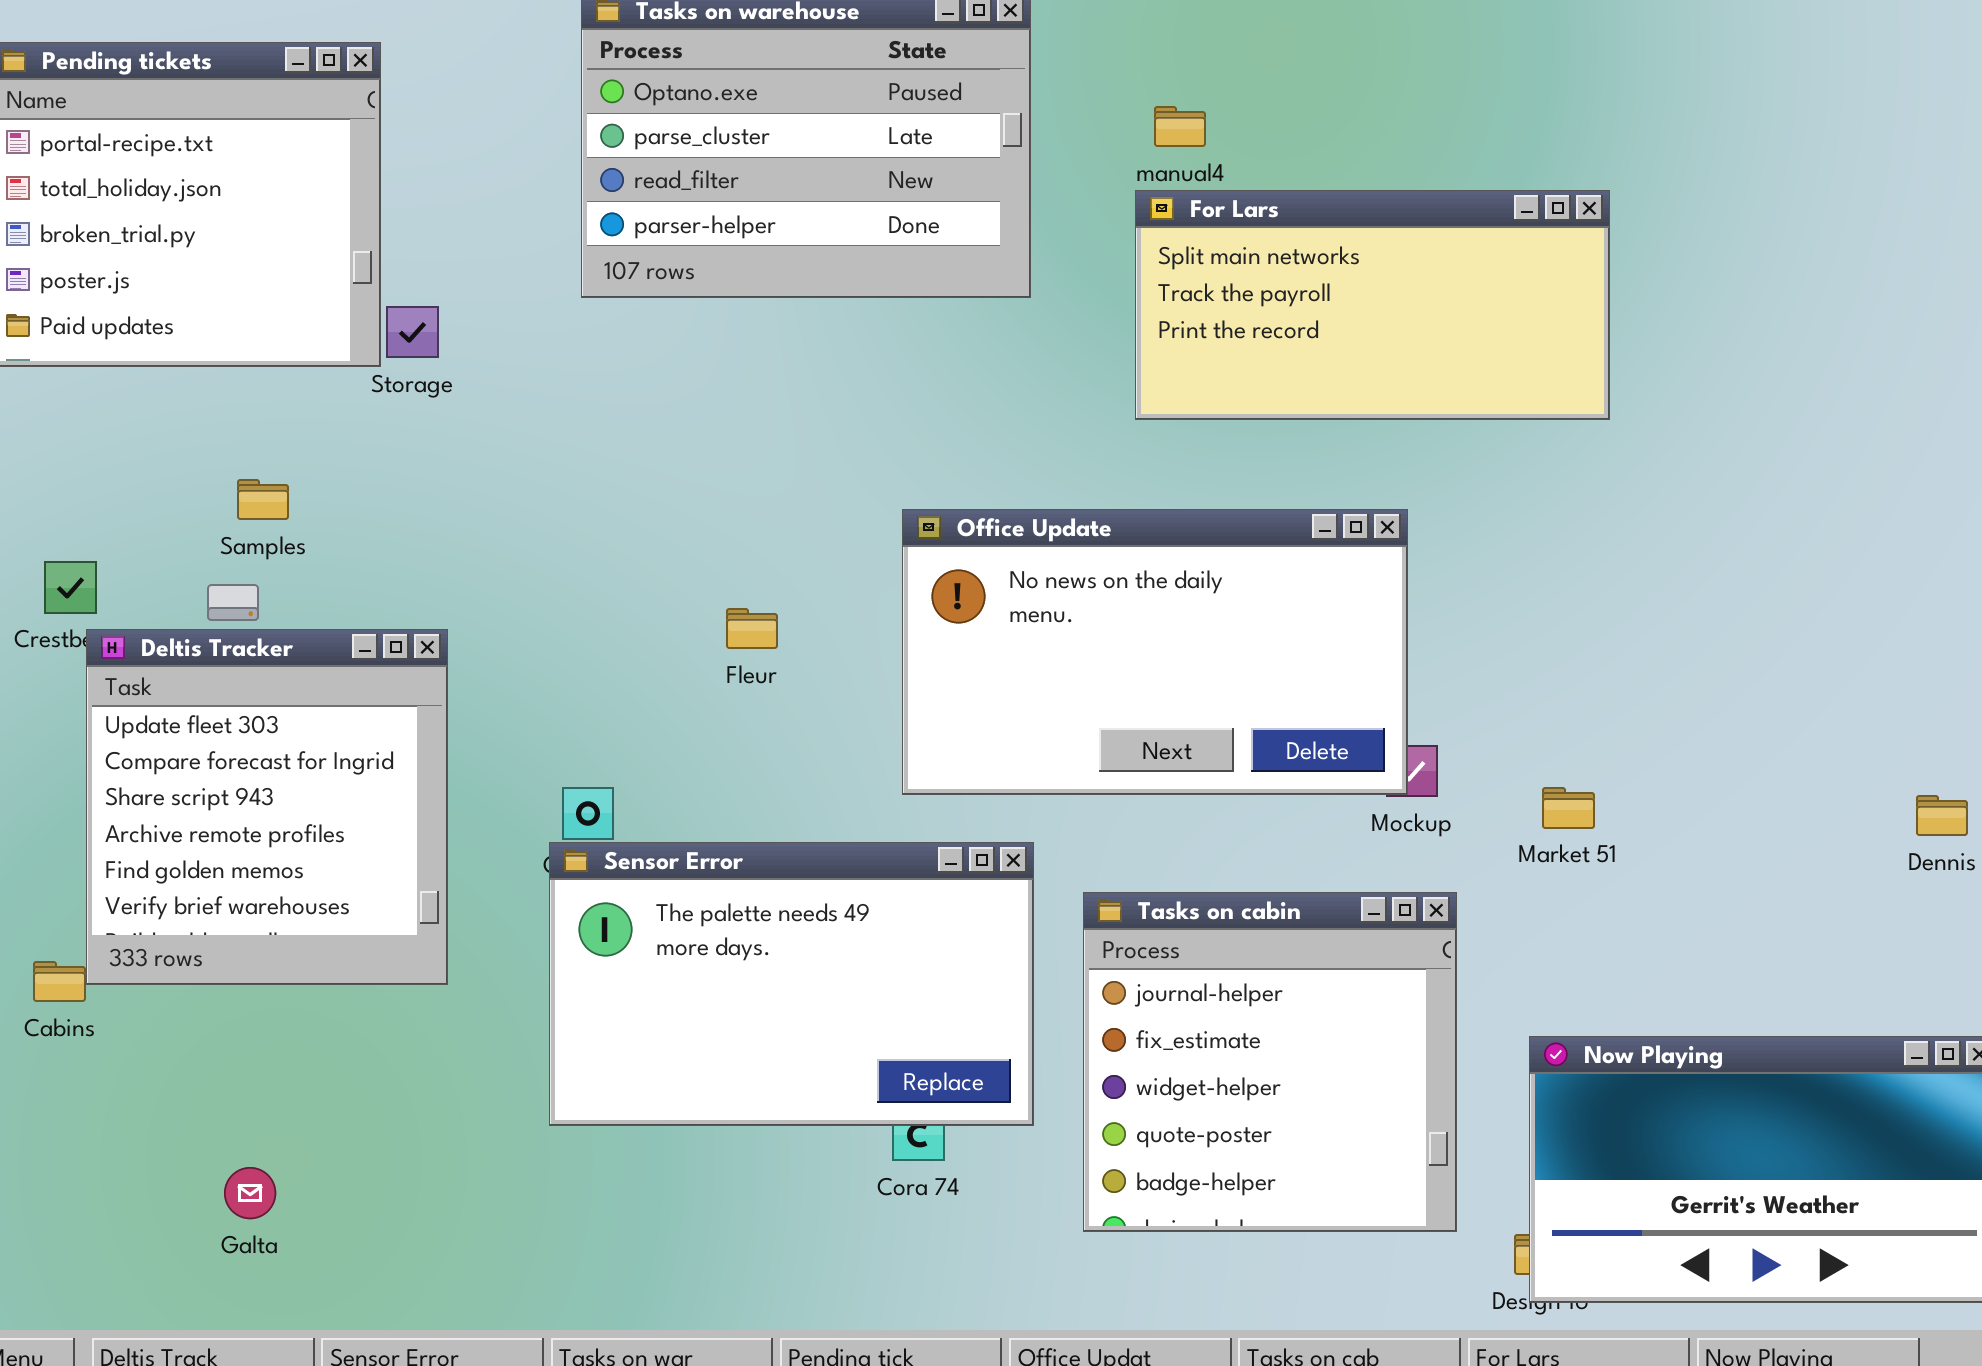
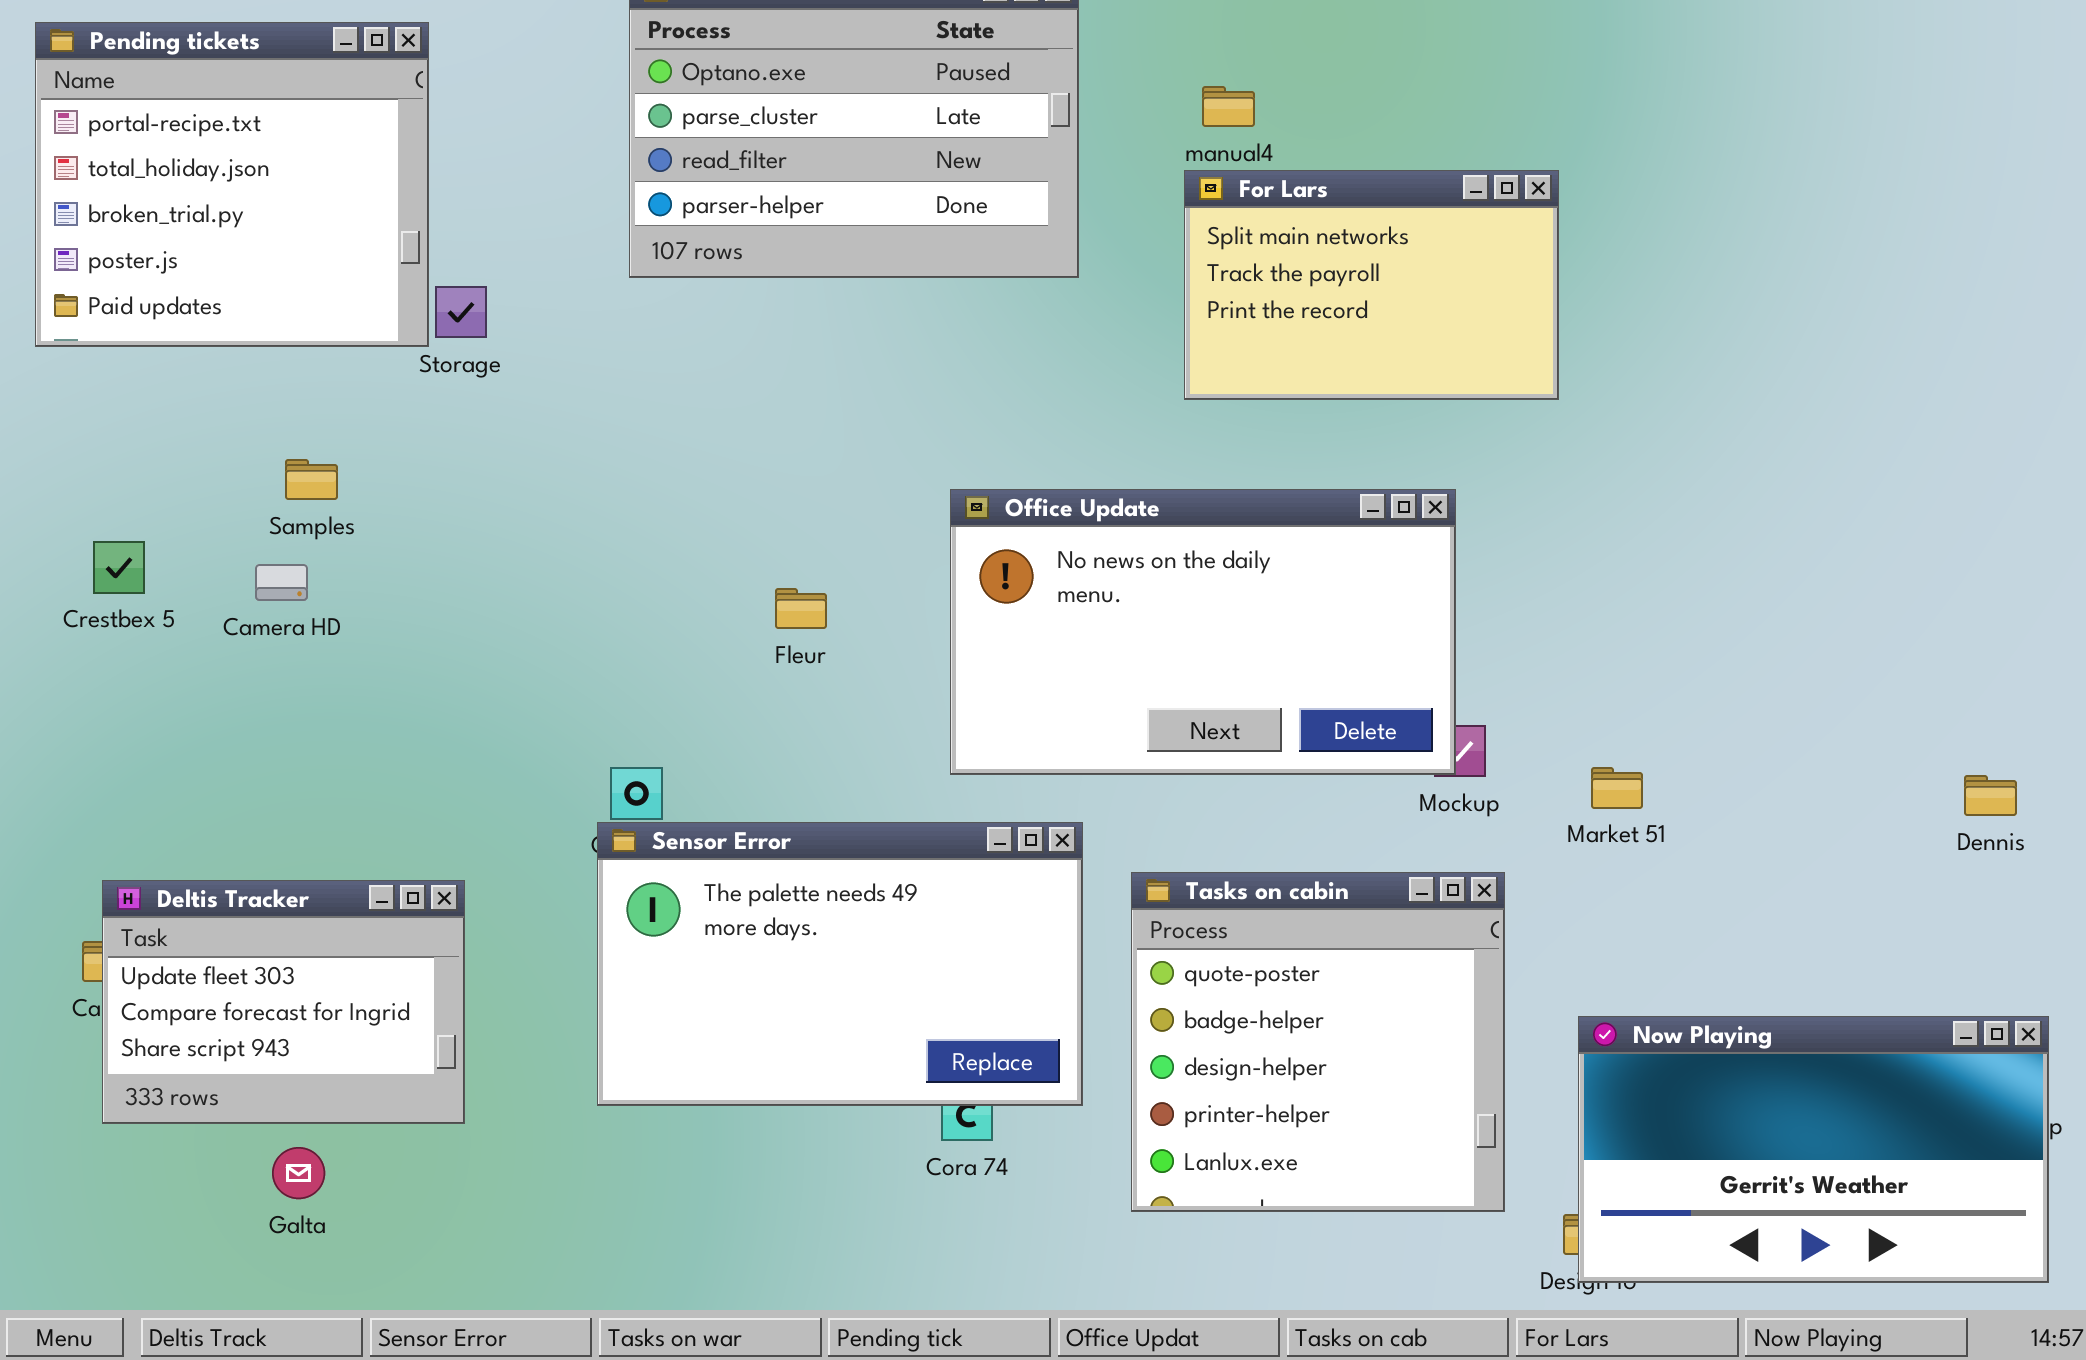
For Lars: [1135,190,1610,420] -> [1184,170,1559,400], resized
Deltis Tracker: [86,629,448,985] -> [102,880,465,1124], moved, resized
Tasks on cabin: [1083,892,1457,1232] -> [1131,872,1505,1212], scrolled down 3 rows

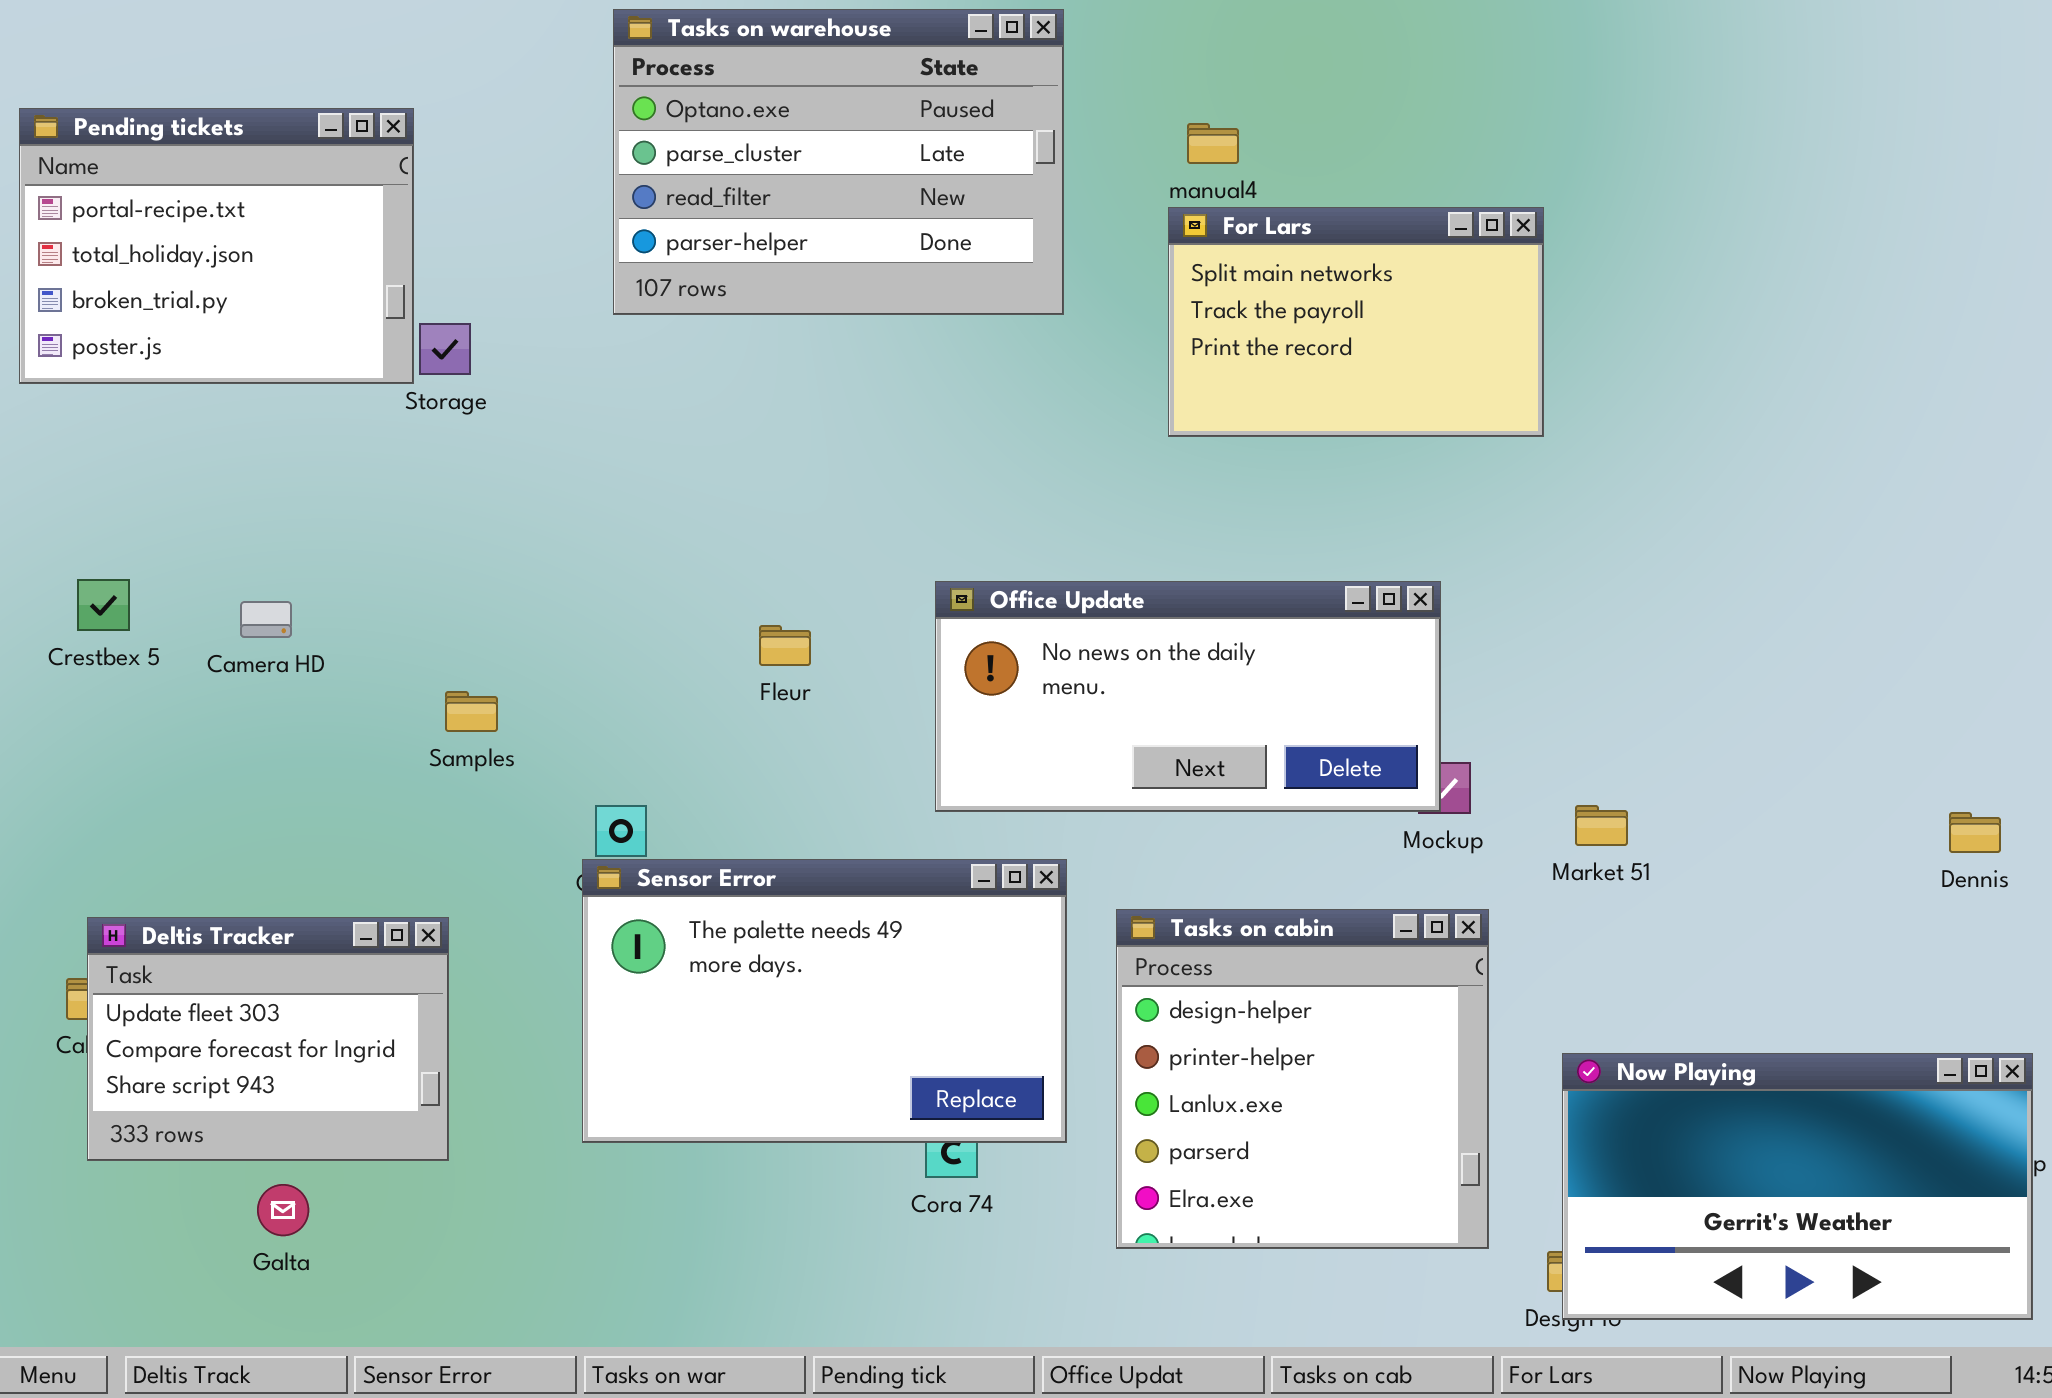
Pending tickets: [35,22,429,347] -> [19,108,414,384], resized
Samples: [285,459,338,500] -> [445,691,498,732], moved
Office Update: [950,489,1456,775] -> [935,581,1441,812], resized
Tasks on cabin: [1131,872,1505,1212] -> [1116,909,1489,1249], scrolled down 2 rows

